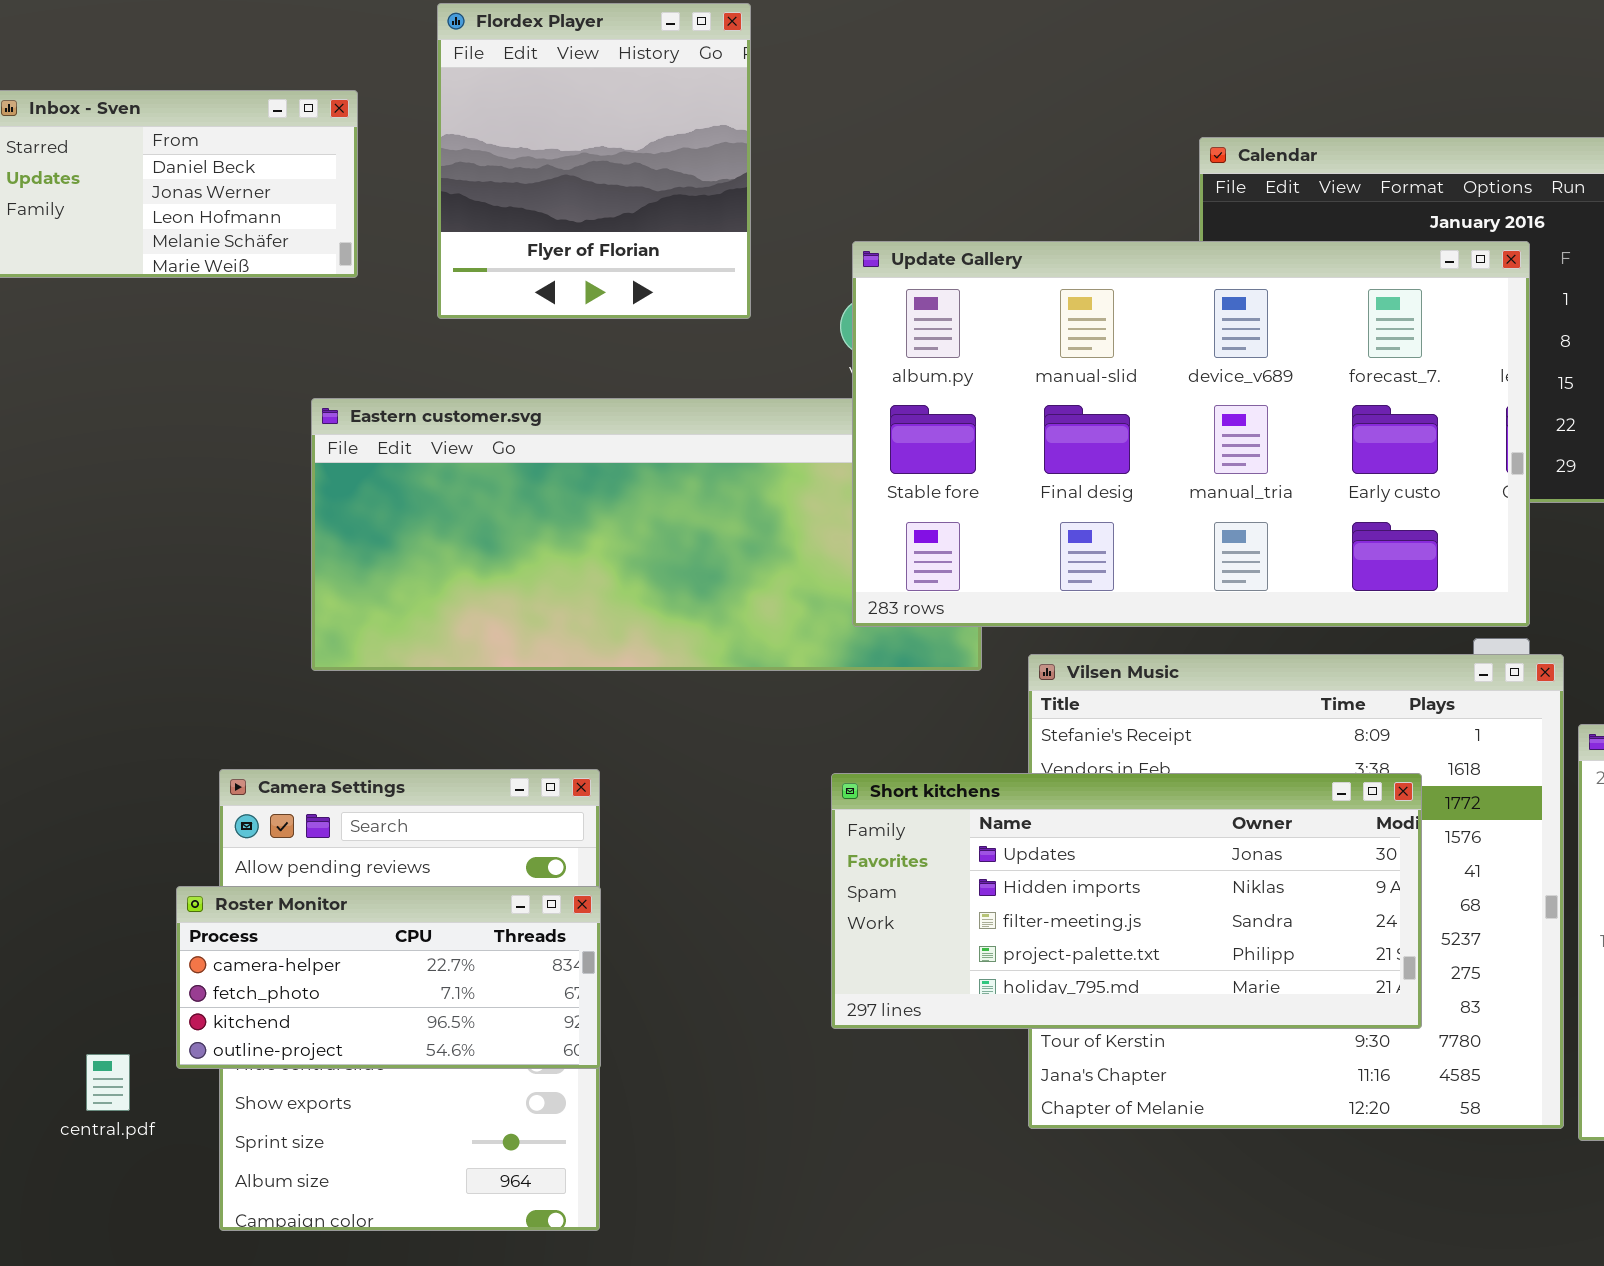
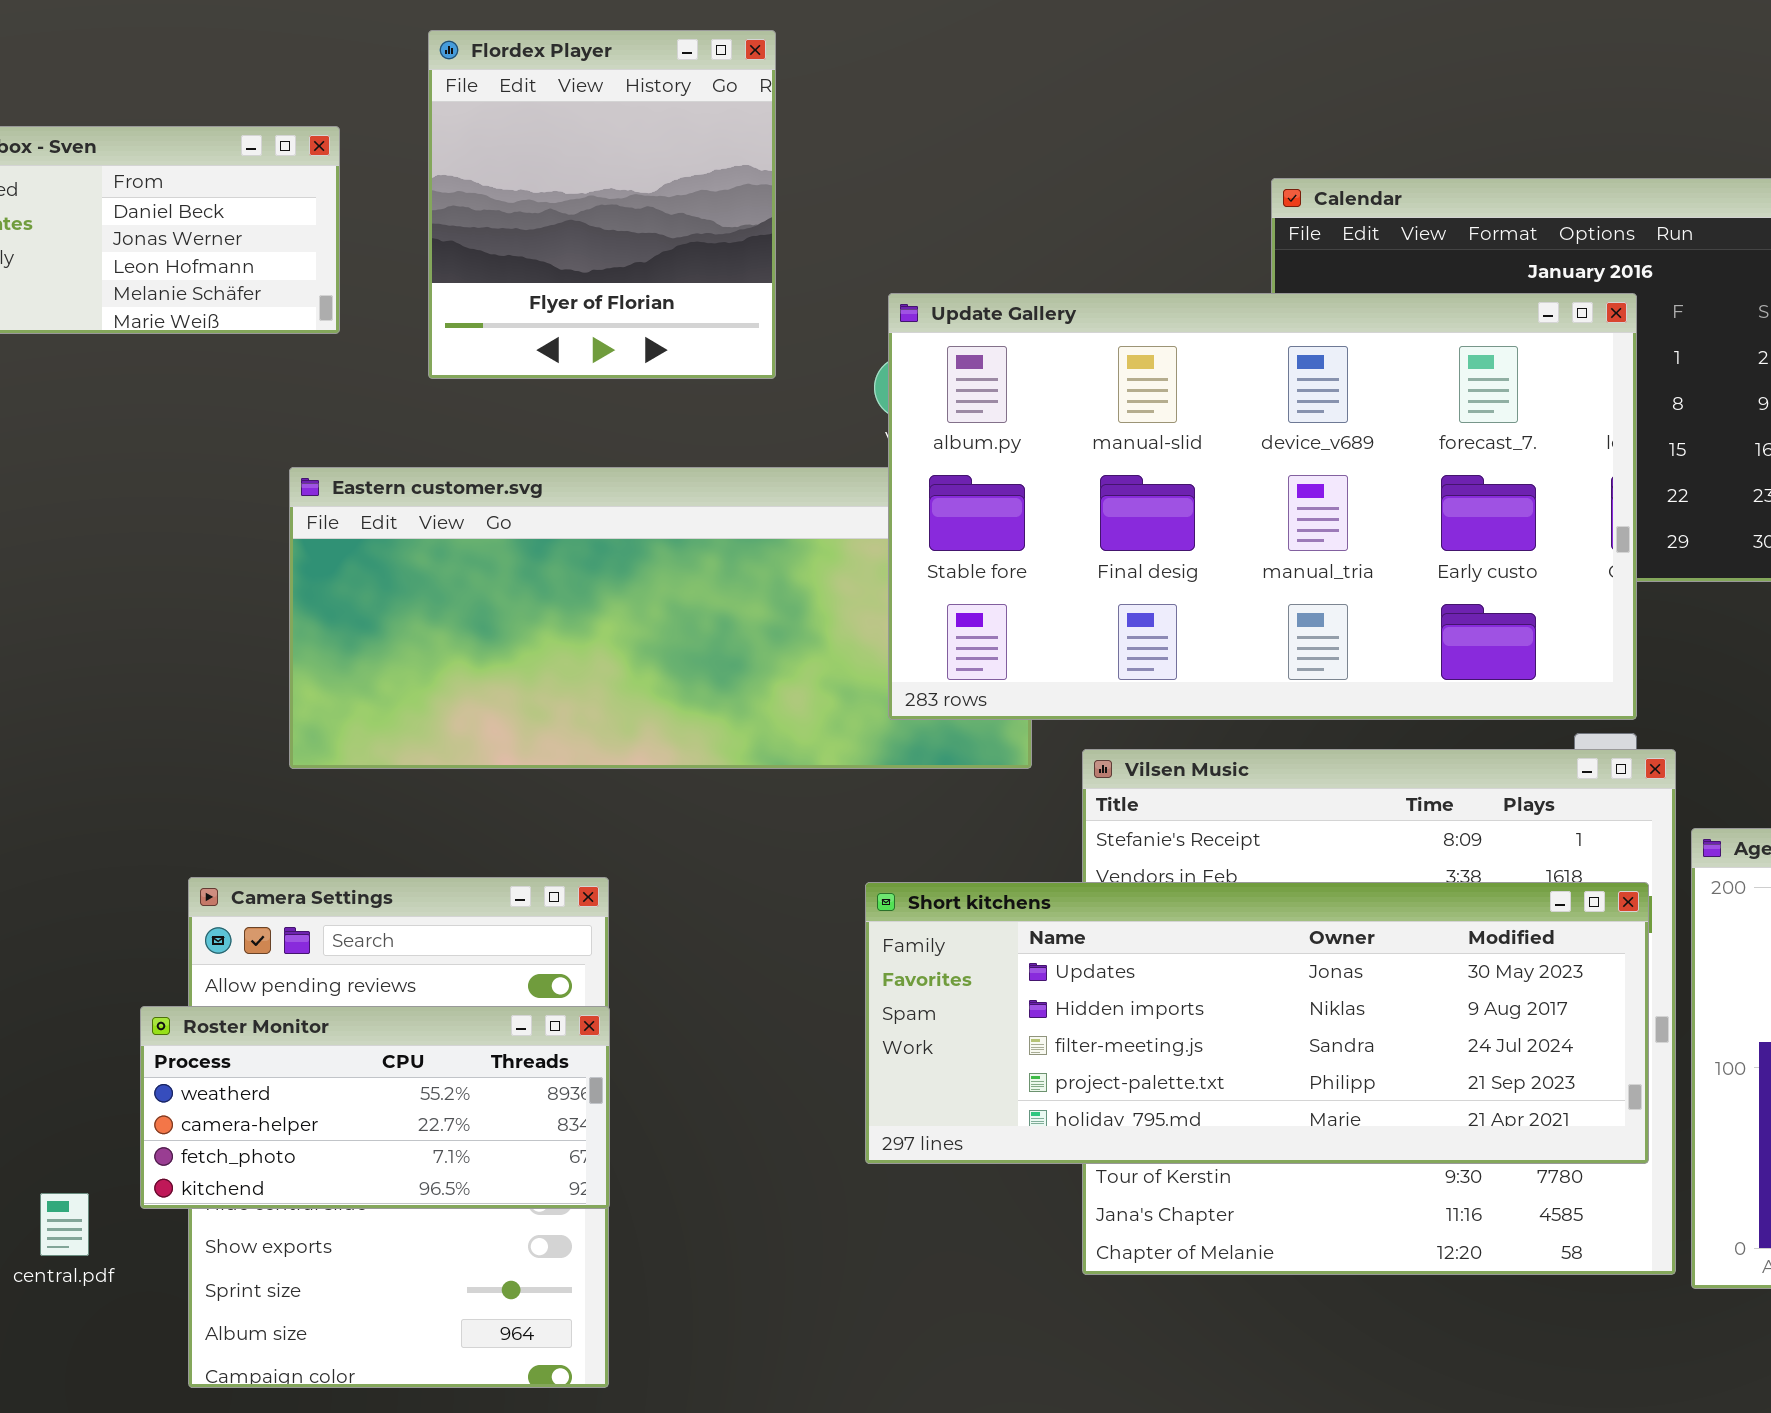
Short kitchens: [831,773,1422,1029] -> [865,882,1649,1164], resized
Roster Monitor: [176,886,601,1069] -> [140,1006,610,1209], scrolled up 1 row

